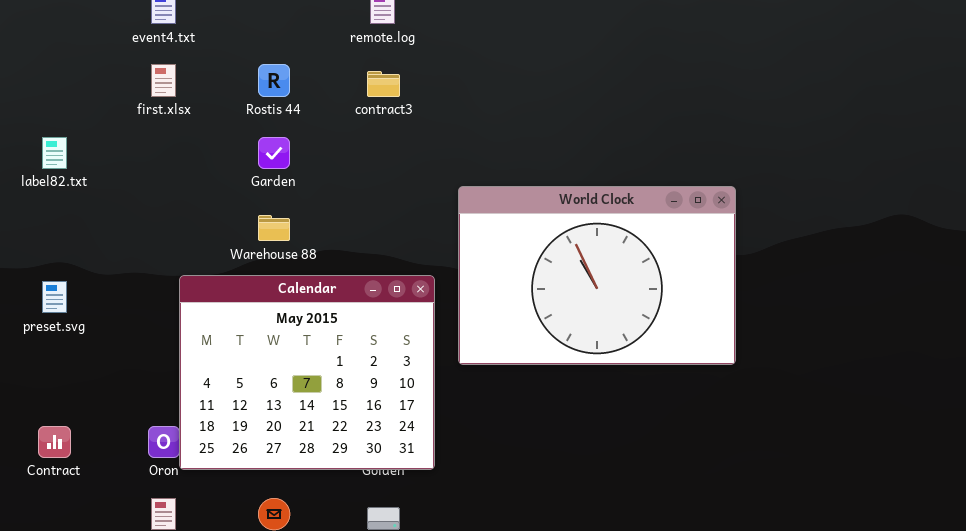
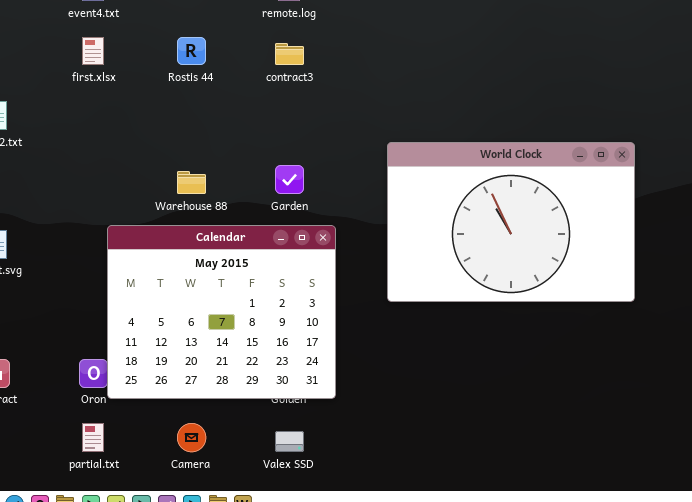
Garden: [258,137,290,169] -> [275,165,304,194], moved
World Clock: [458,186,736,365] -> [387,142,635,302], moved

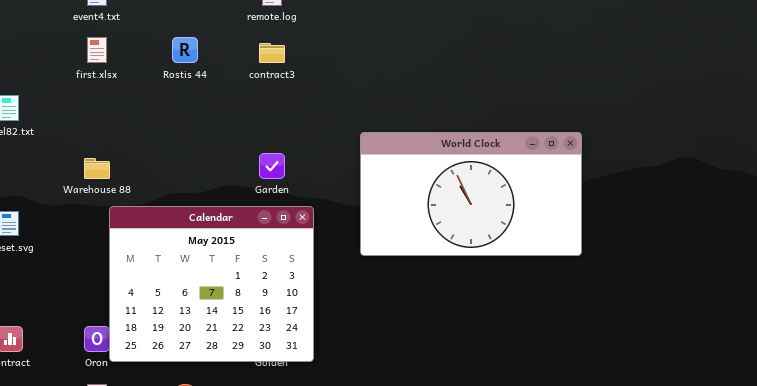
World Clock: [387,142,635,302] -> [360,132,582,256], resized
Warehouse 88: [177,171,206,194] -> [84,158,110,179], moved

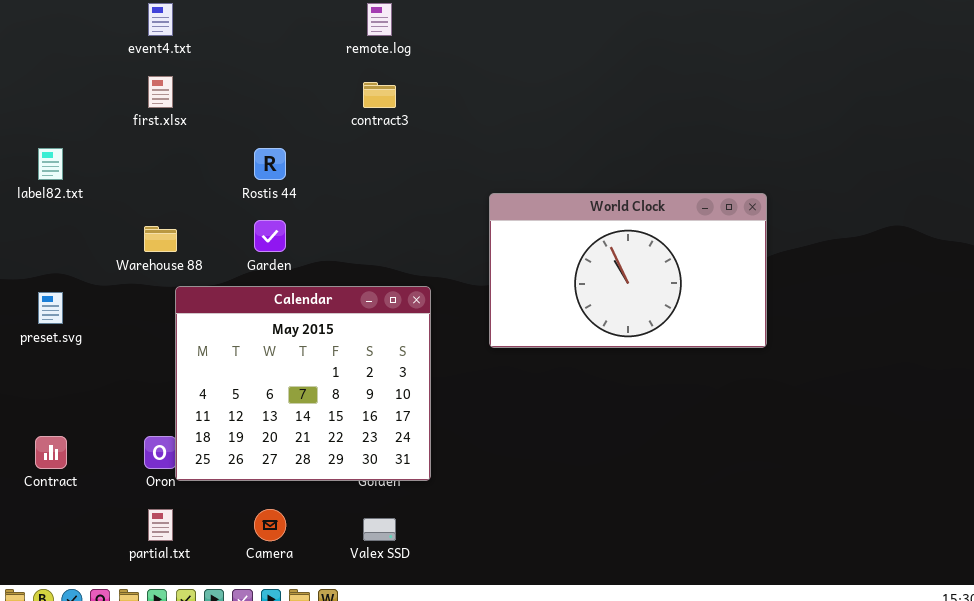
Rostis 44: [172,37,198,63] -> [254,148,286,180], moved
Garden: [259,153,285,179] -> [254,220,286,252], moved

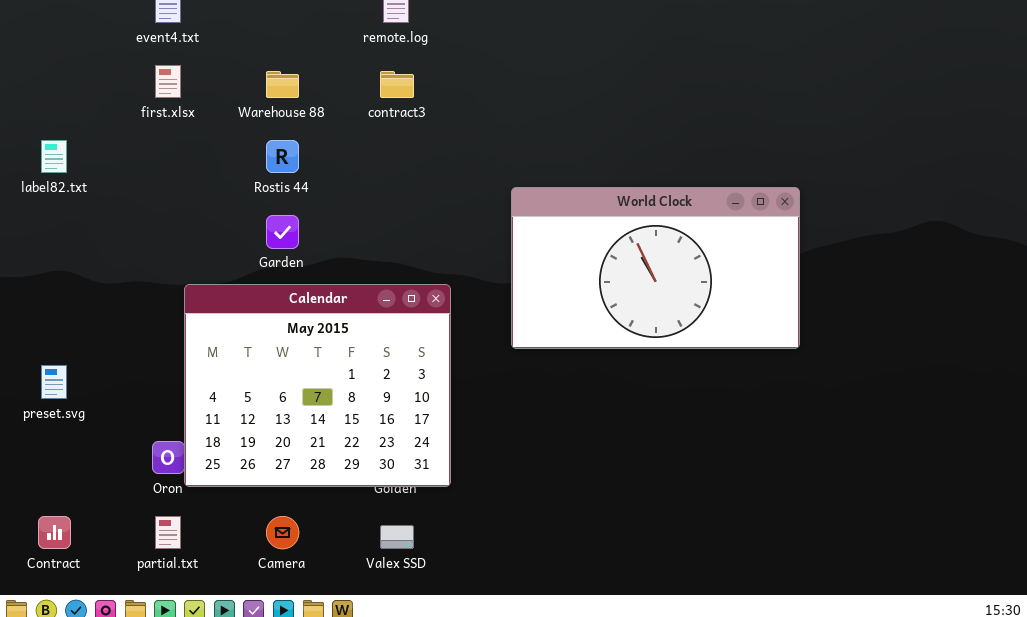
Warehouse 88: [144,226,177,252] -> [266,71,299,98], moved
preset.svg: [38,292,63,324] -> [41,365,67,399], moved
Contract: [35,436,67,469] -> [38,516,71,549], moved

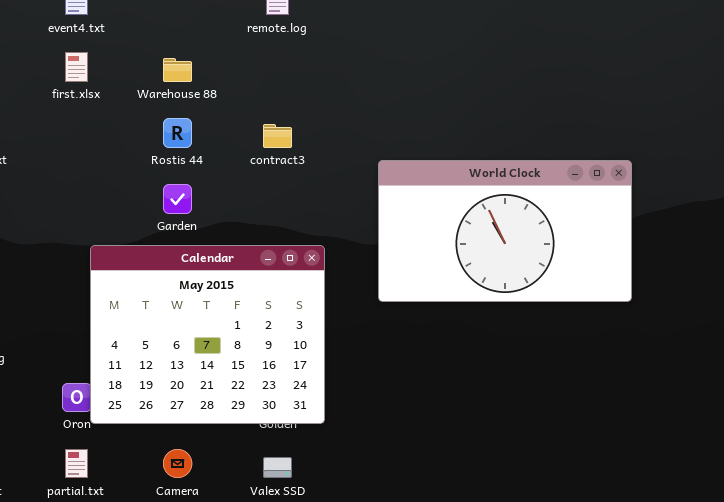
contract3: [380,71,414,98] -> [263,124,292,148], moved

